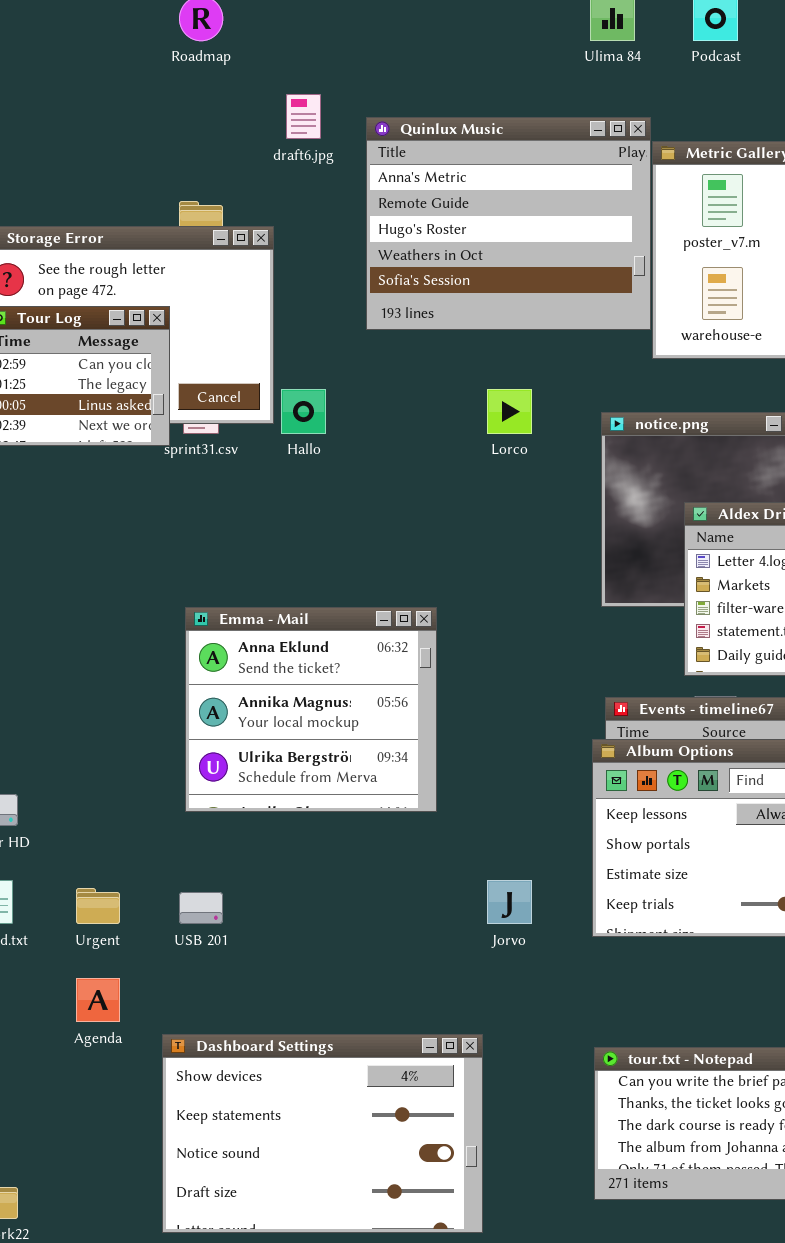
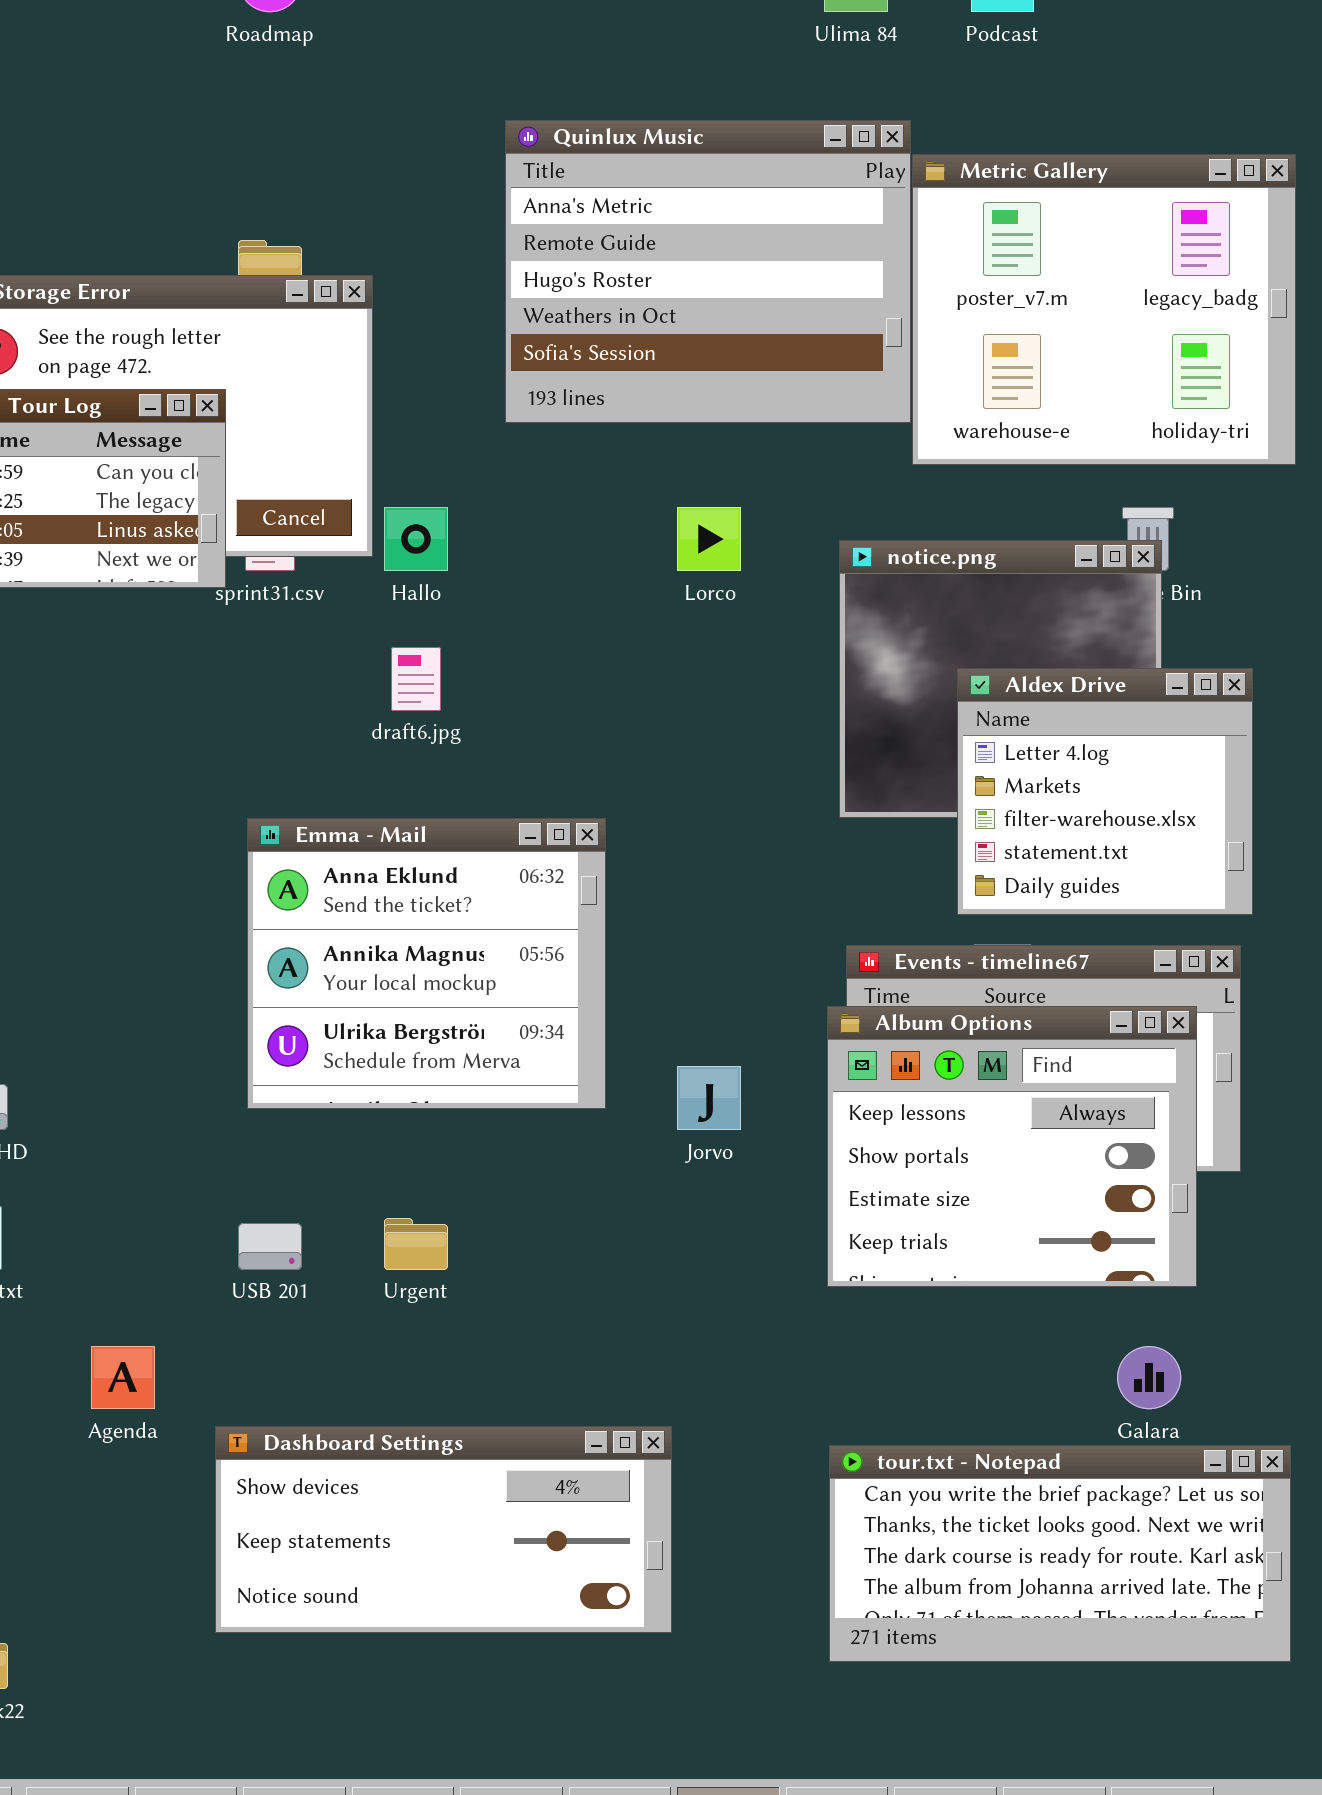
draft6.jpg: [286,94,321,139] -> [391,647,441,711], moved
Jorvo: [487,880,532,924] -> [677,1066,741,1130], moved
Urgent: [76,888,120,924] -> [384,1218,448,1270], moved
Dashboard Settings: [162,1034,483,1233] -> [215,1426,672,1633], resized

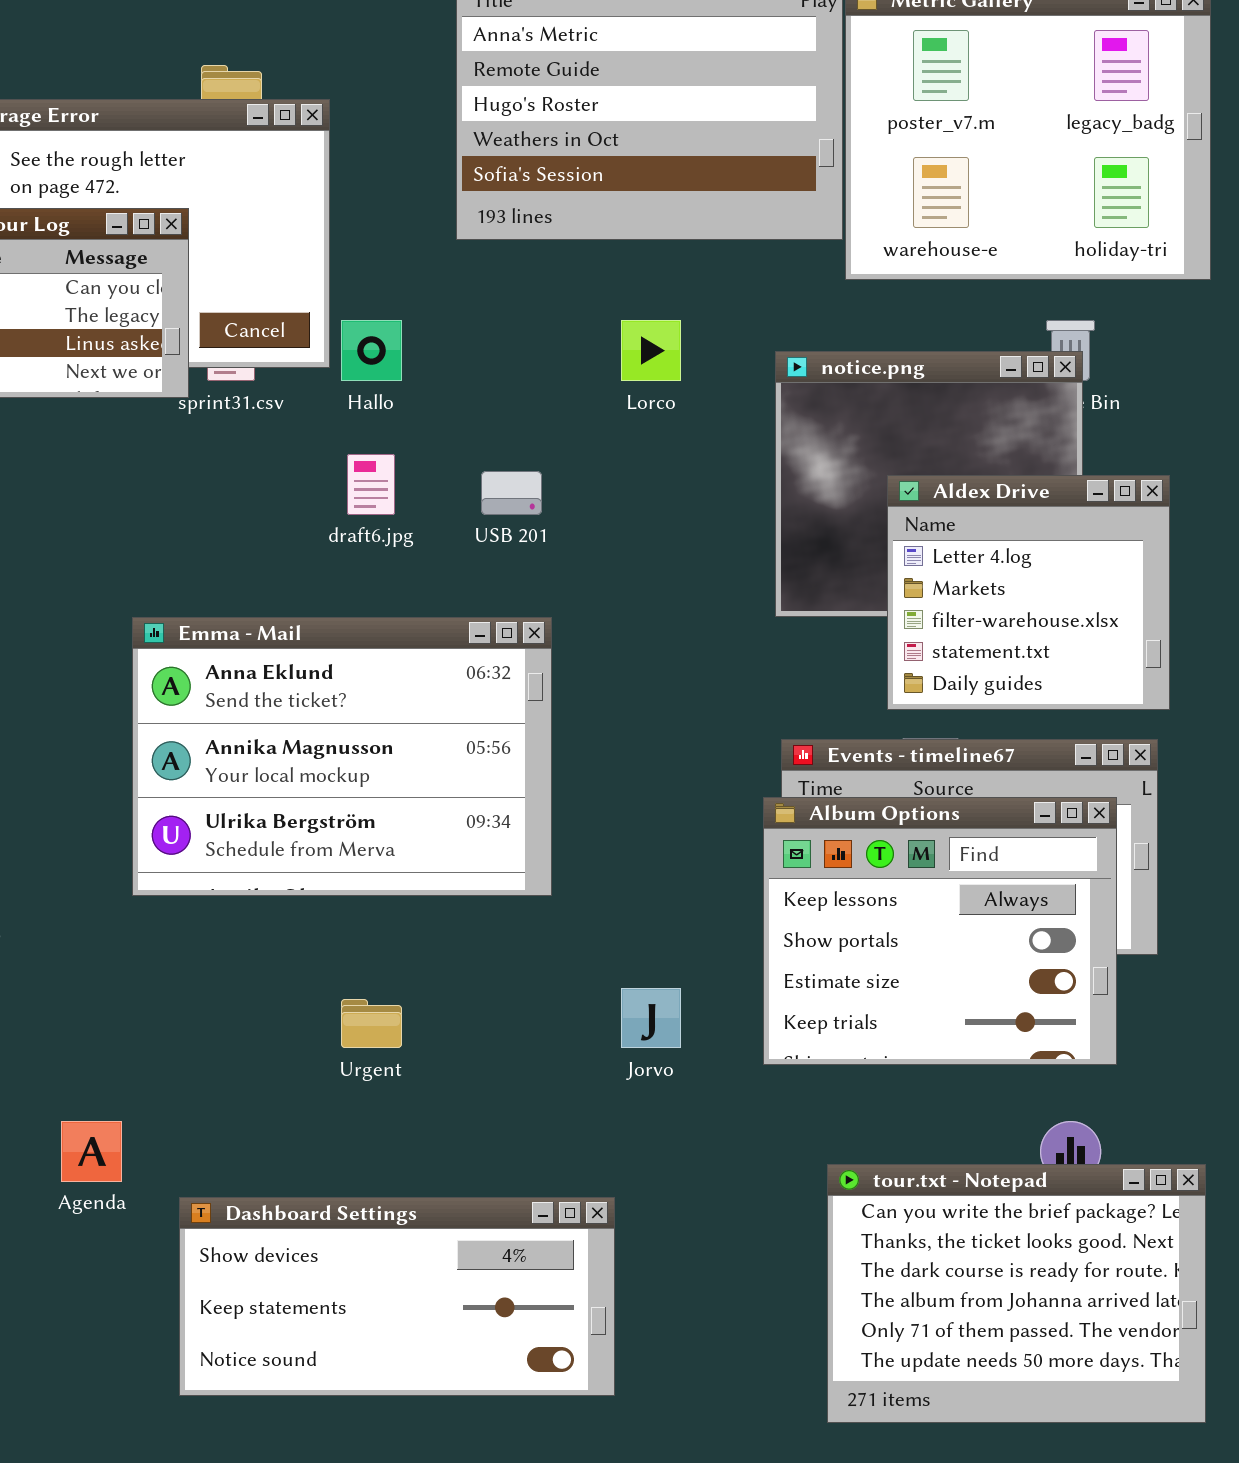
Emma - Mail: [247,818,606,1109] -> [132,617,552,896], resized
Jorvo: [677,1066,741,1130] -> [621,988,681,1048], moved
USB 201: [238,1223,302,1270] -> [481,471,542,515], moved
tour.txt - Notepad: [829,1445,1291,1662] -> [827,1164,1206,1423], resized

